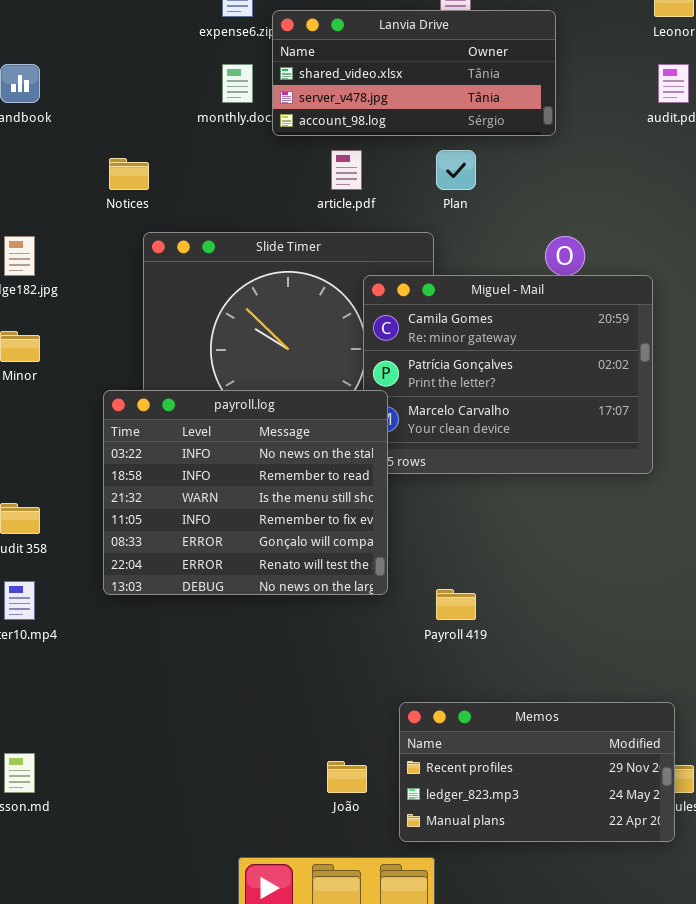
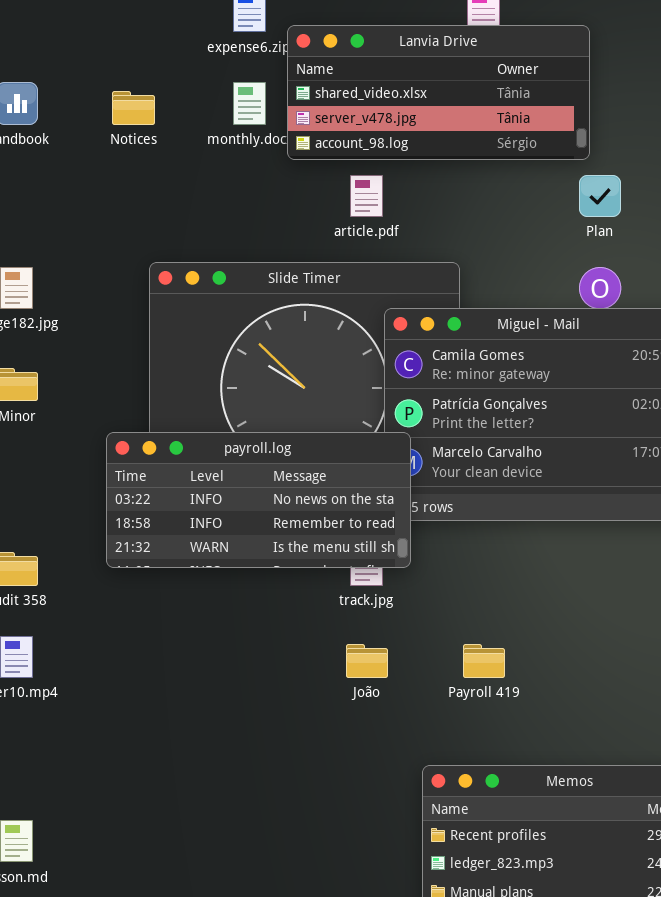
Plan: [436,150,476,190] -> [579,175,621,217], moved
Notices: [109,158,149,190] -> [112,91,155,125], moved
payroll.log: [103,390,388,595] -> [106,432,411,568], resized
João: [327,761,367,793] -> [346,644,388,678], moved

